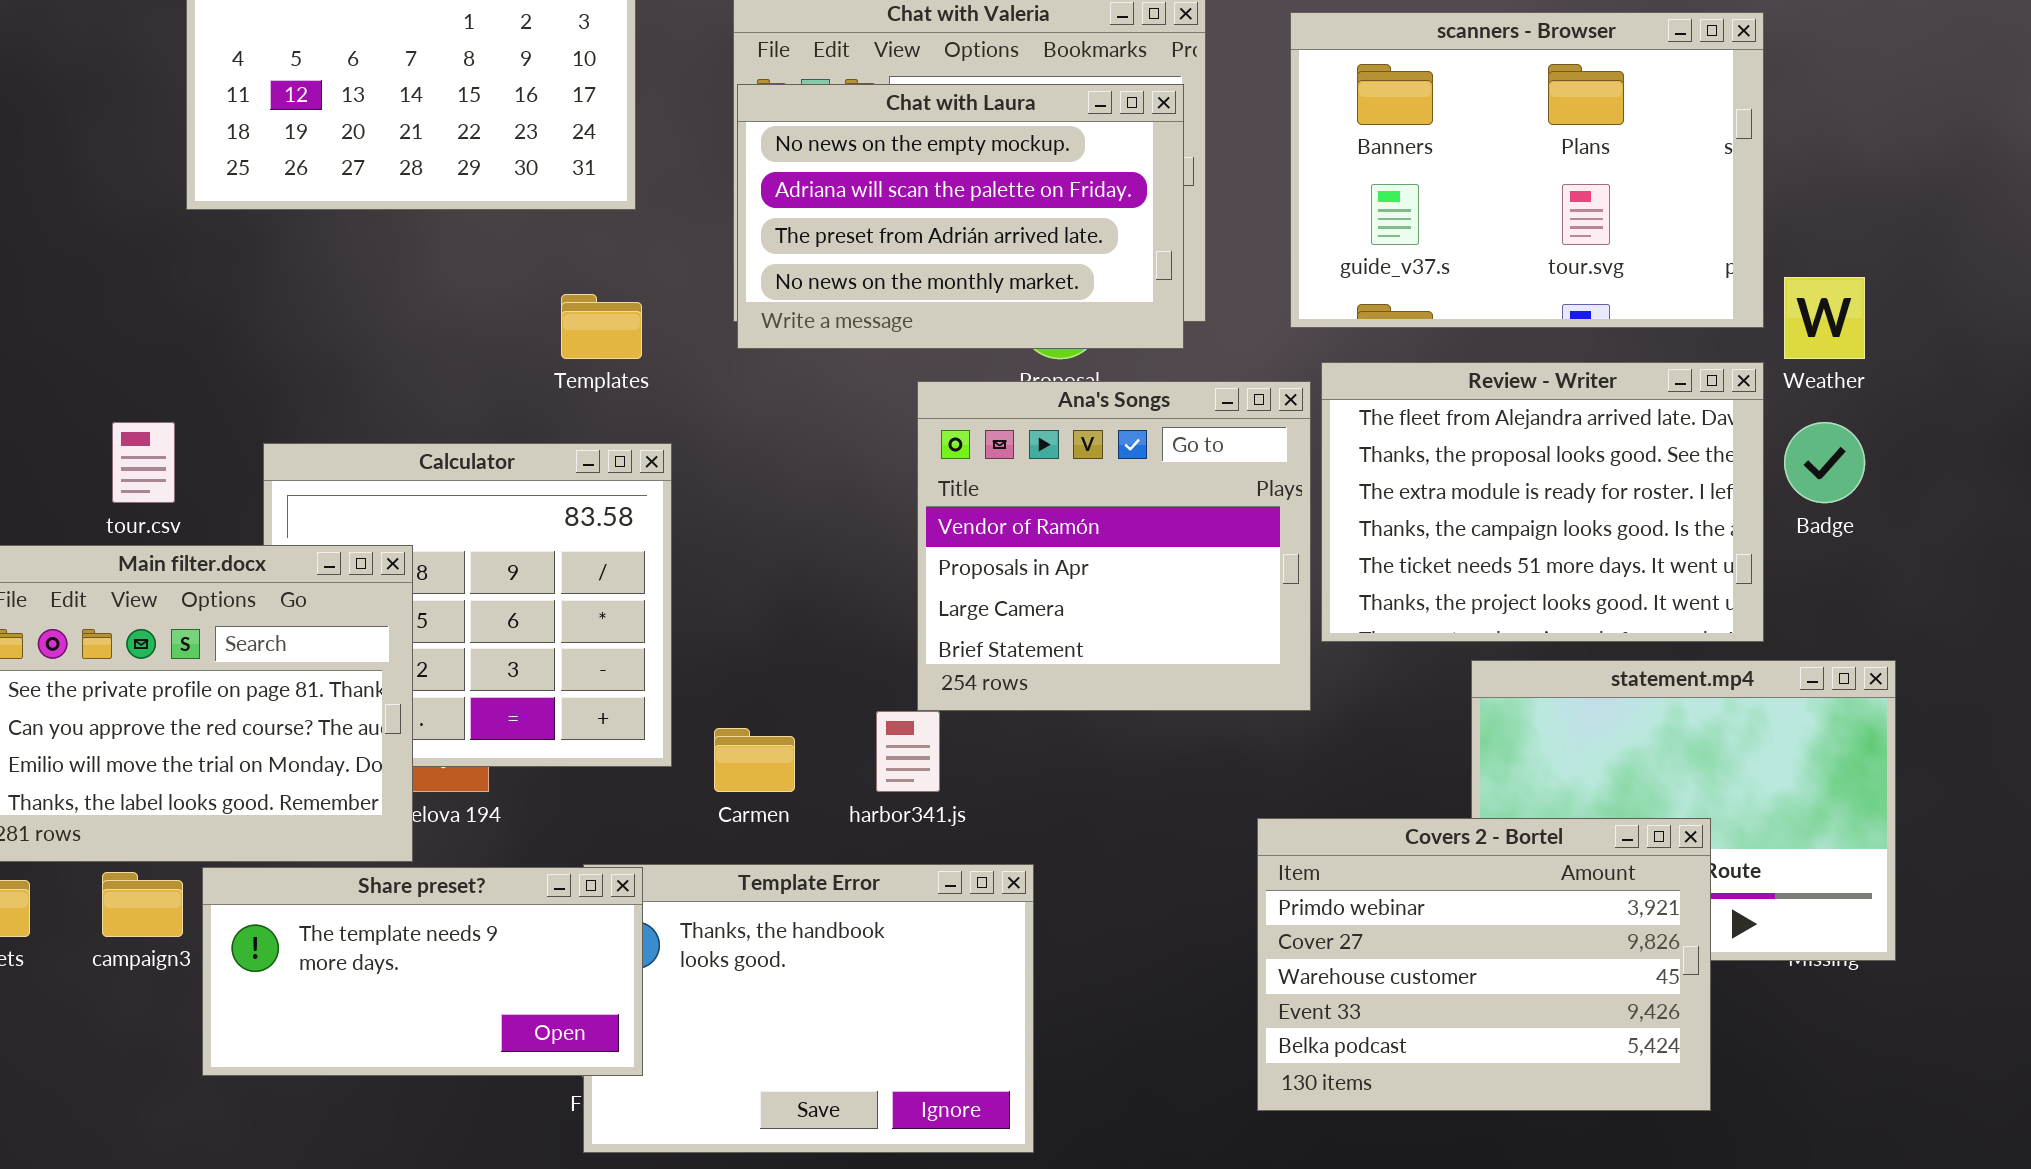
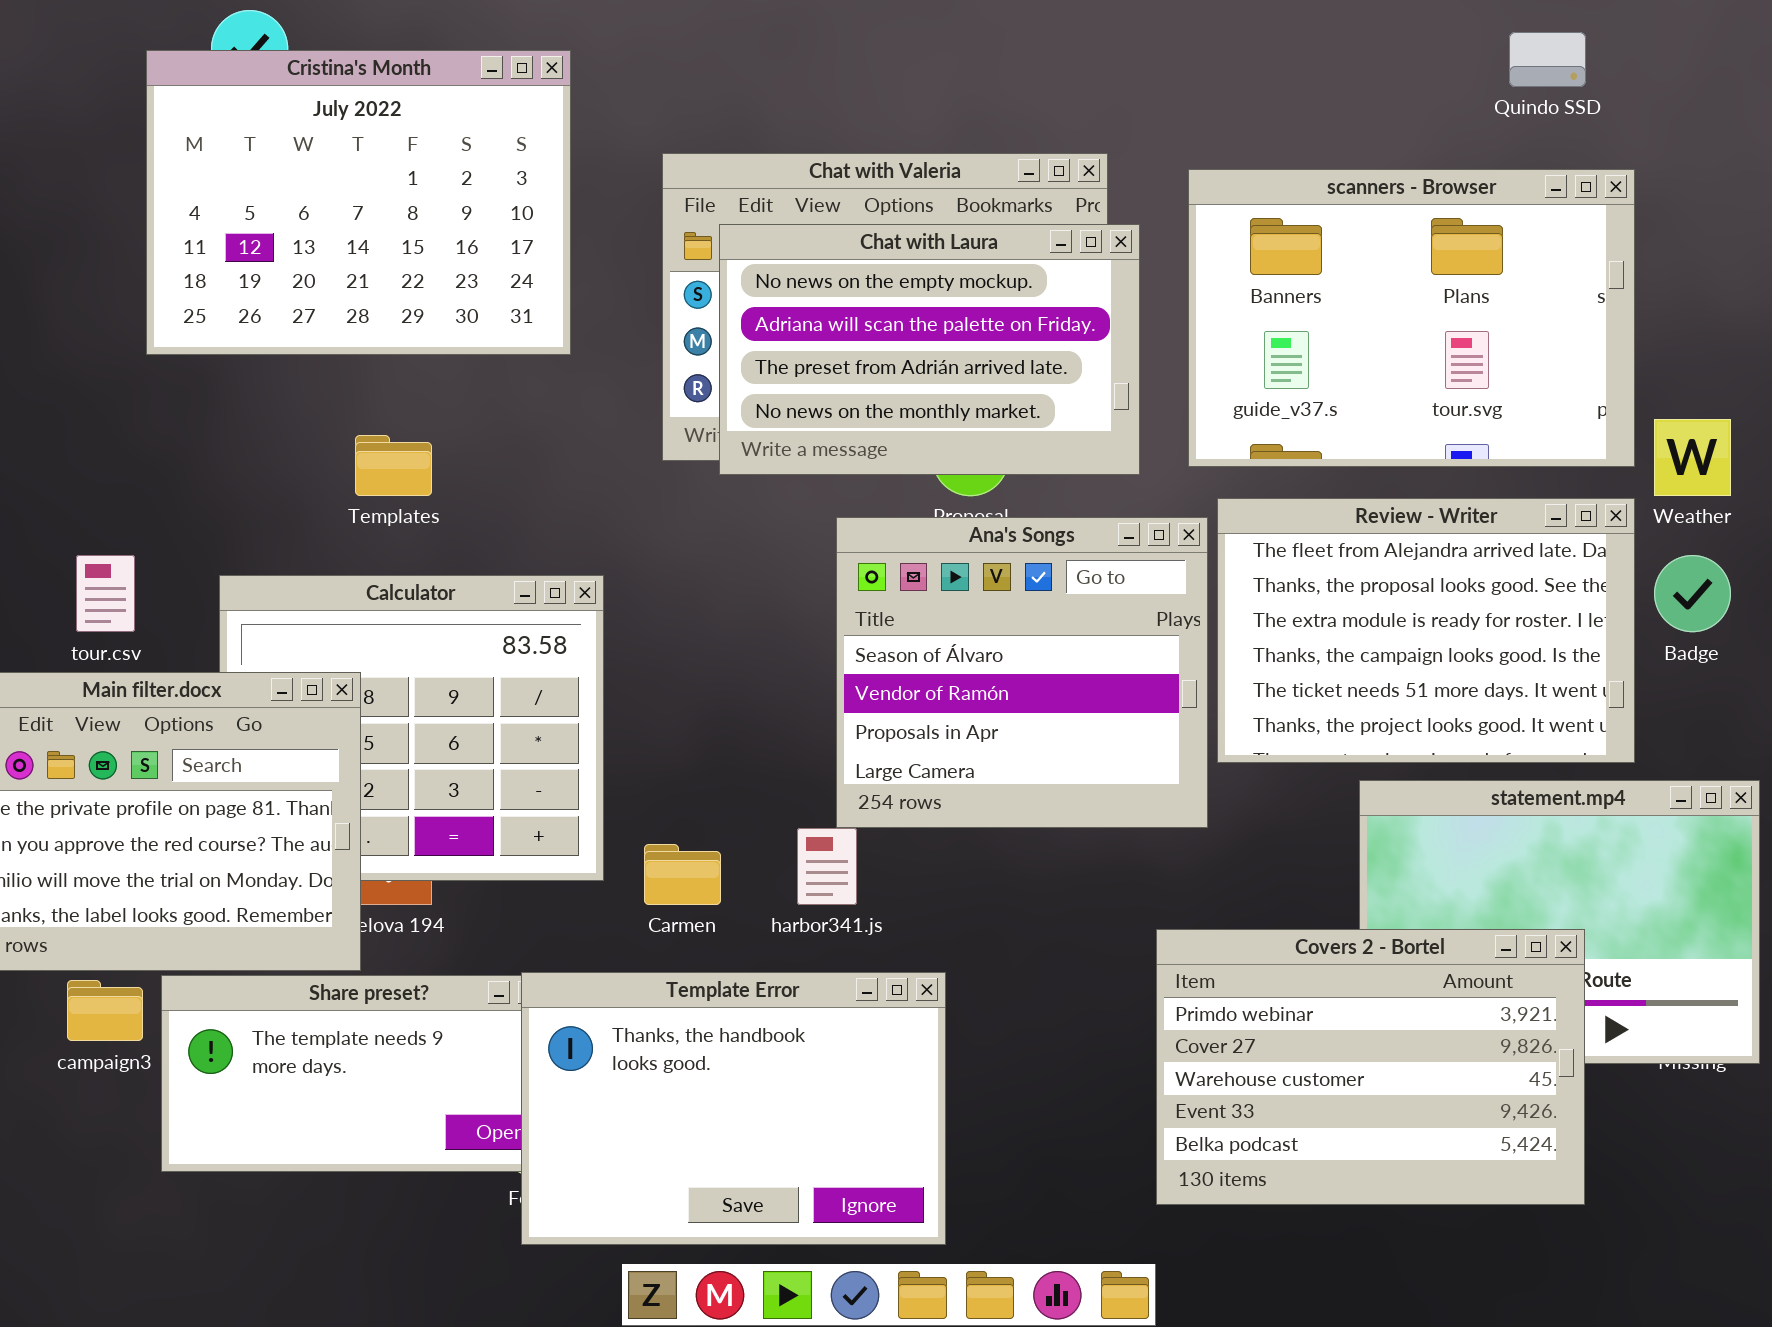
Chat with Laura: [737,84,1184,349] -> [719,224,1140,475], moved
Templates: [561,294,642,359] -> [355,435,432,496], moved
Ana's Songs: [917,381,1311,711] -> [836,517,1208,828], scrolled up 1 row
Template Error: [583,864,1034,1153] -> [521,972,946,1245], raised

